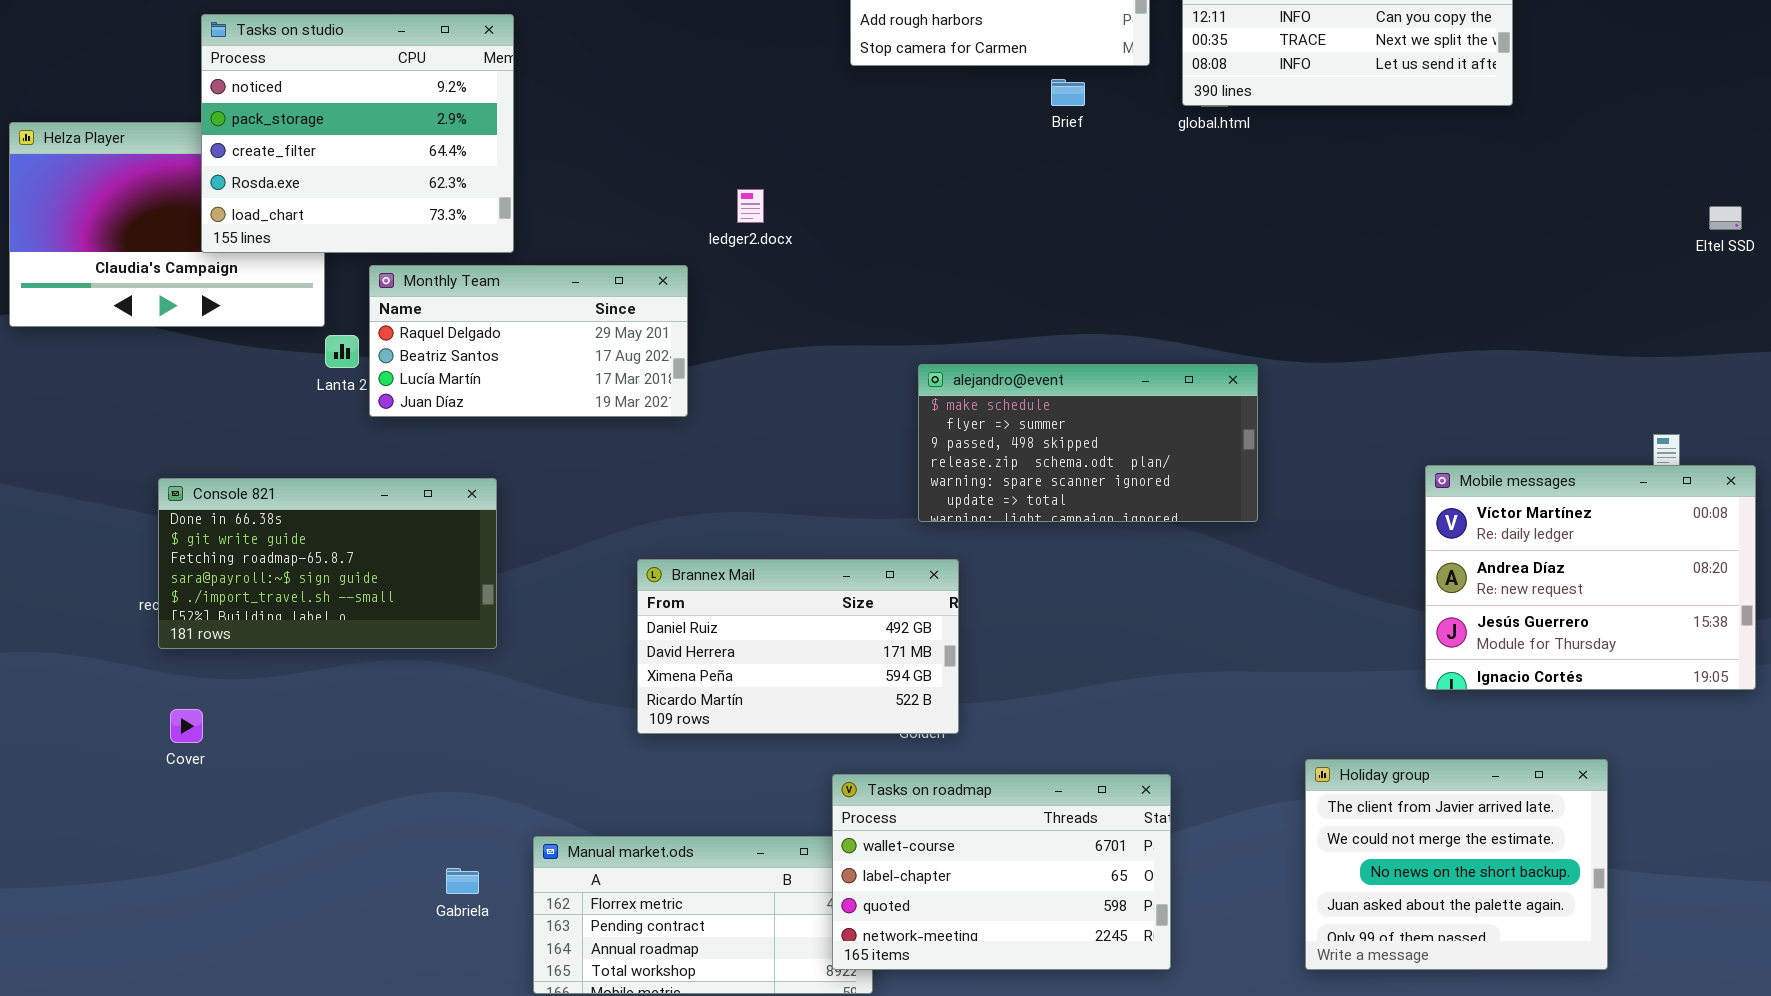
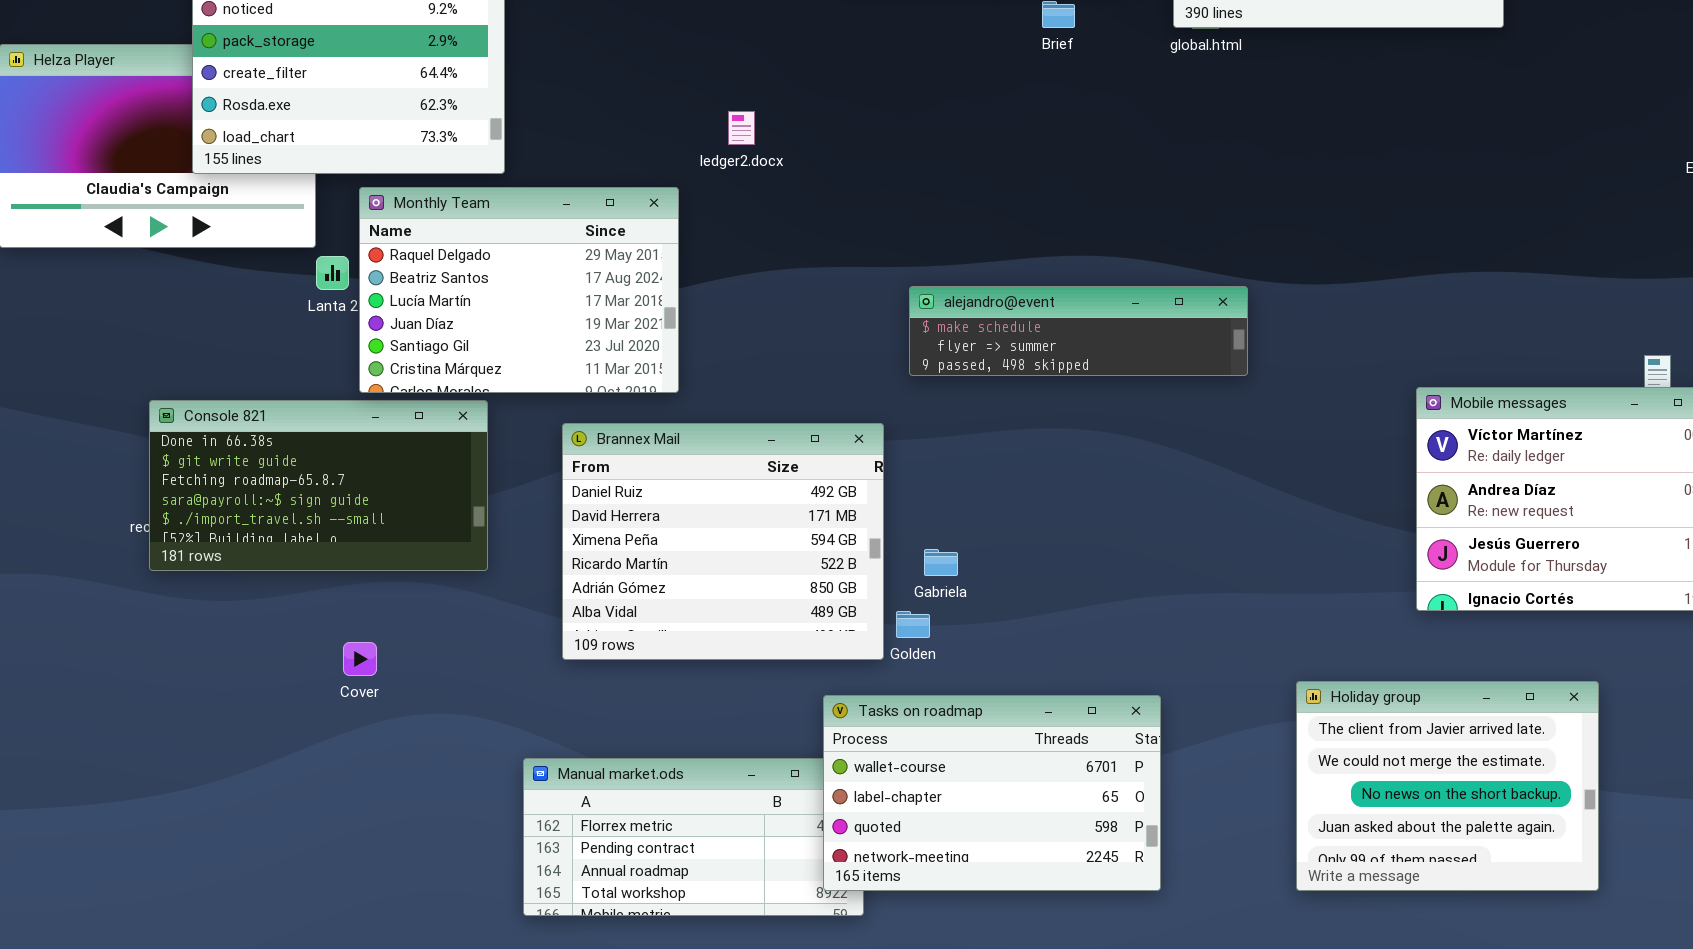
Monthly Team: [369,265,688,417] -> [359,187,679,393], resized
alejandro@event: [918,364,1258,522] -> [909,286,1248,376], resized
Brannex Mail: [637,559,959,734] -> [562,423,884,660], moved, resized
Cover: [170,709,203,743] -> [343,642,377,676], moved
Gabriela: [446,868,479,894] -> [924,549,958,576], moved

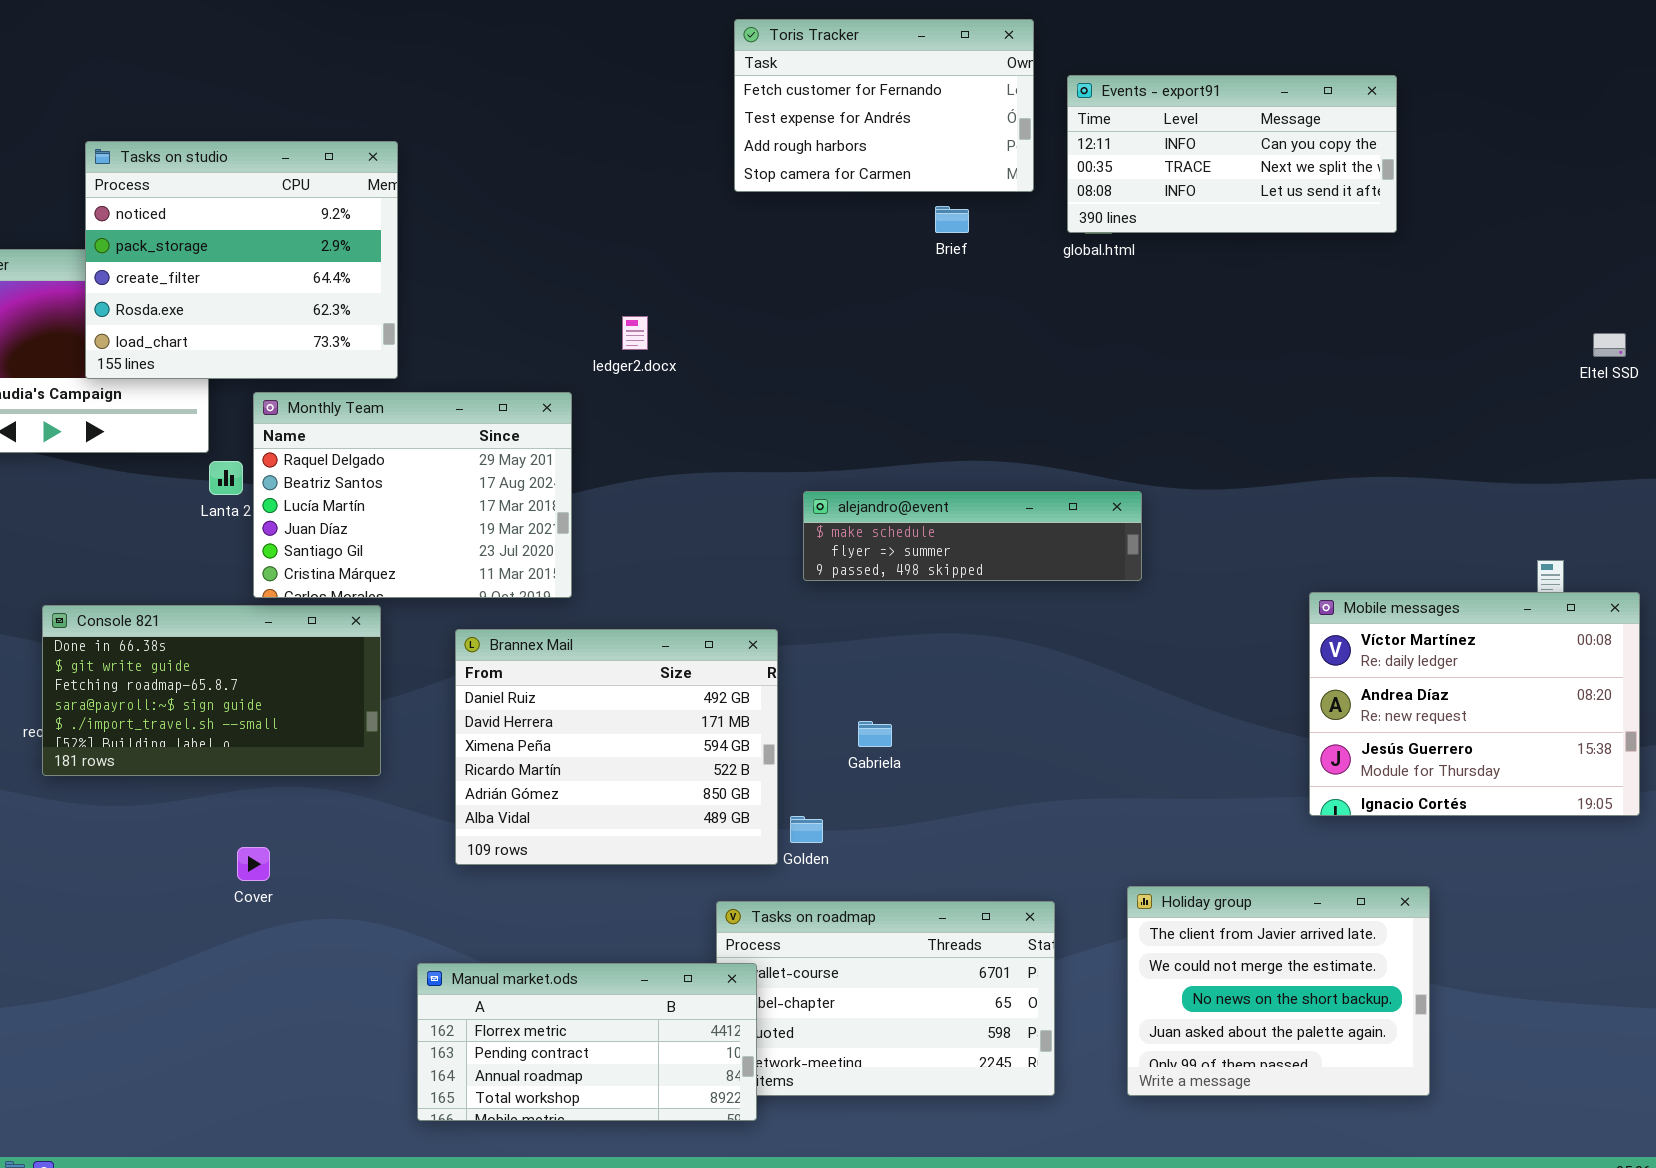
Gabriela: [924,549,958,576] -> [858,721,892,747], moved
Holiday group: [1296,681,1599,891] -> [1127,886,1430,1096], moved
Manual market.ods: [523,758,864,916] -> [417,963,757,1121], raised

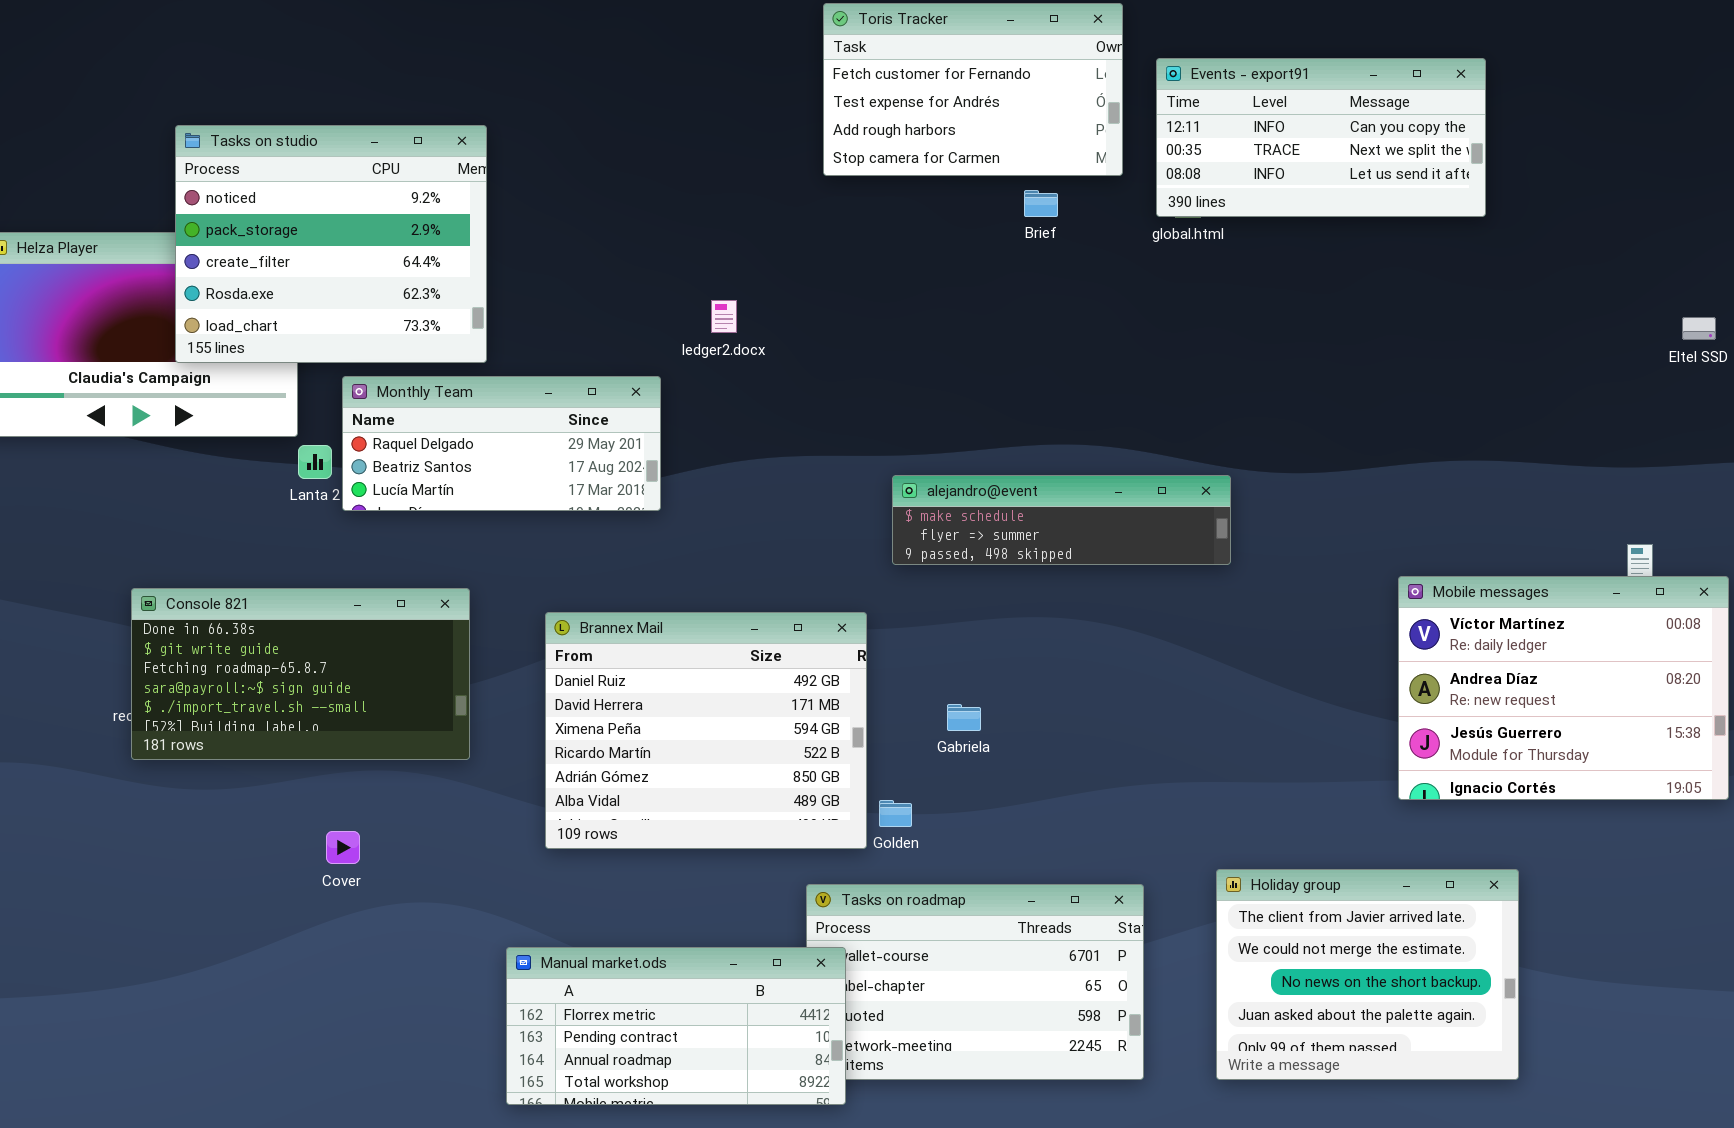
Monthly Team: [253,392,572,598] -> [342,376,661,511], resized

